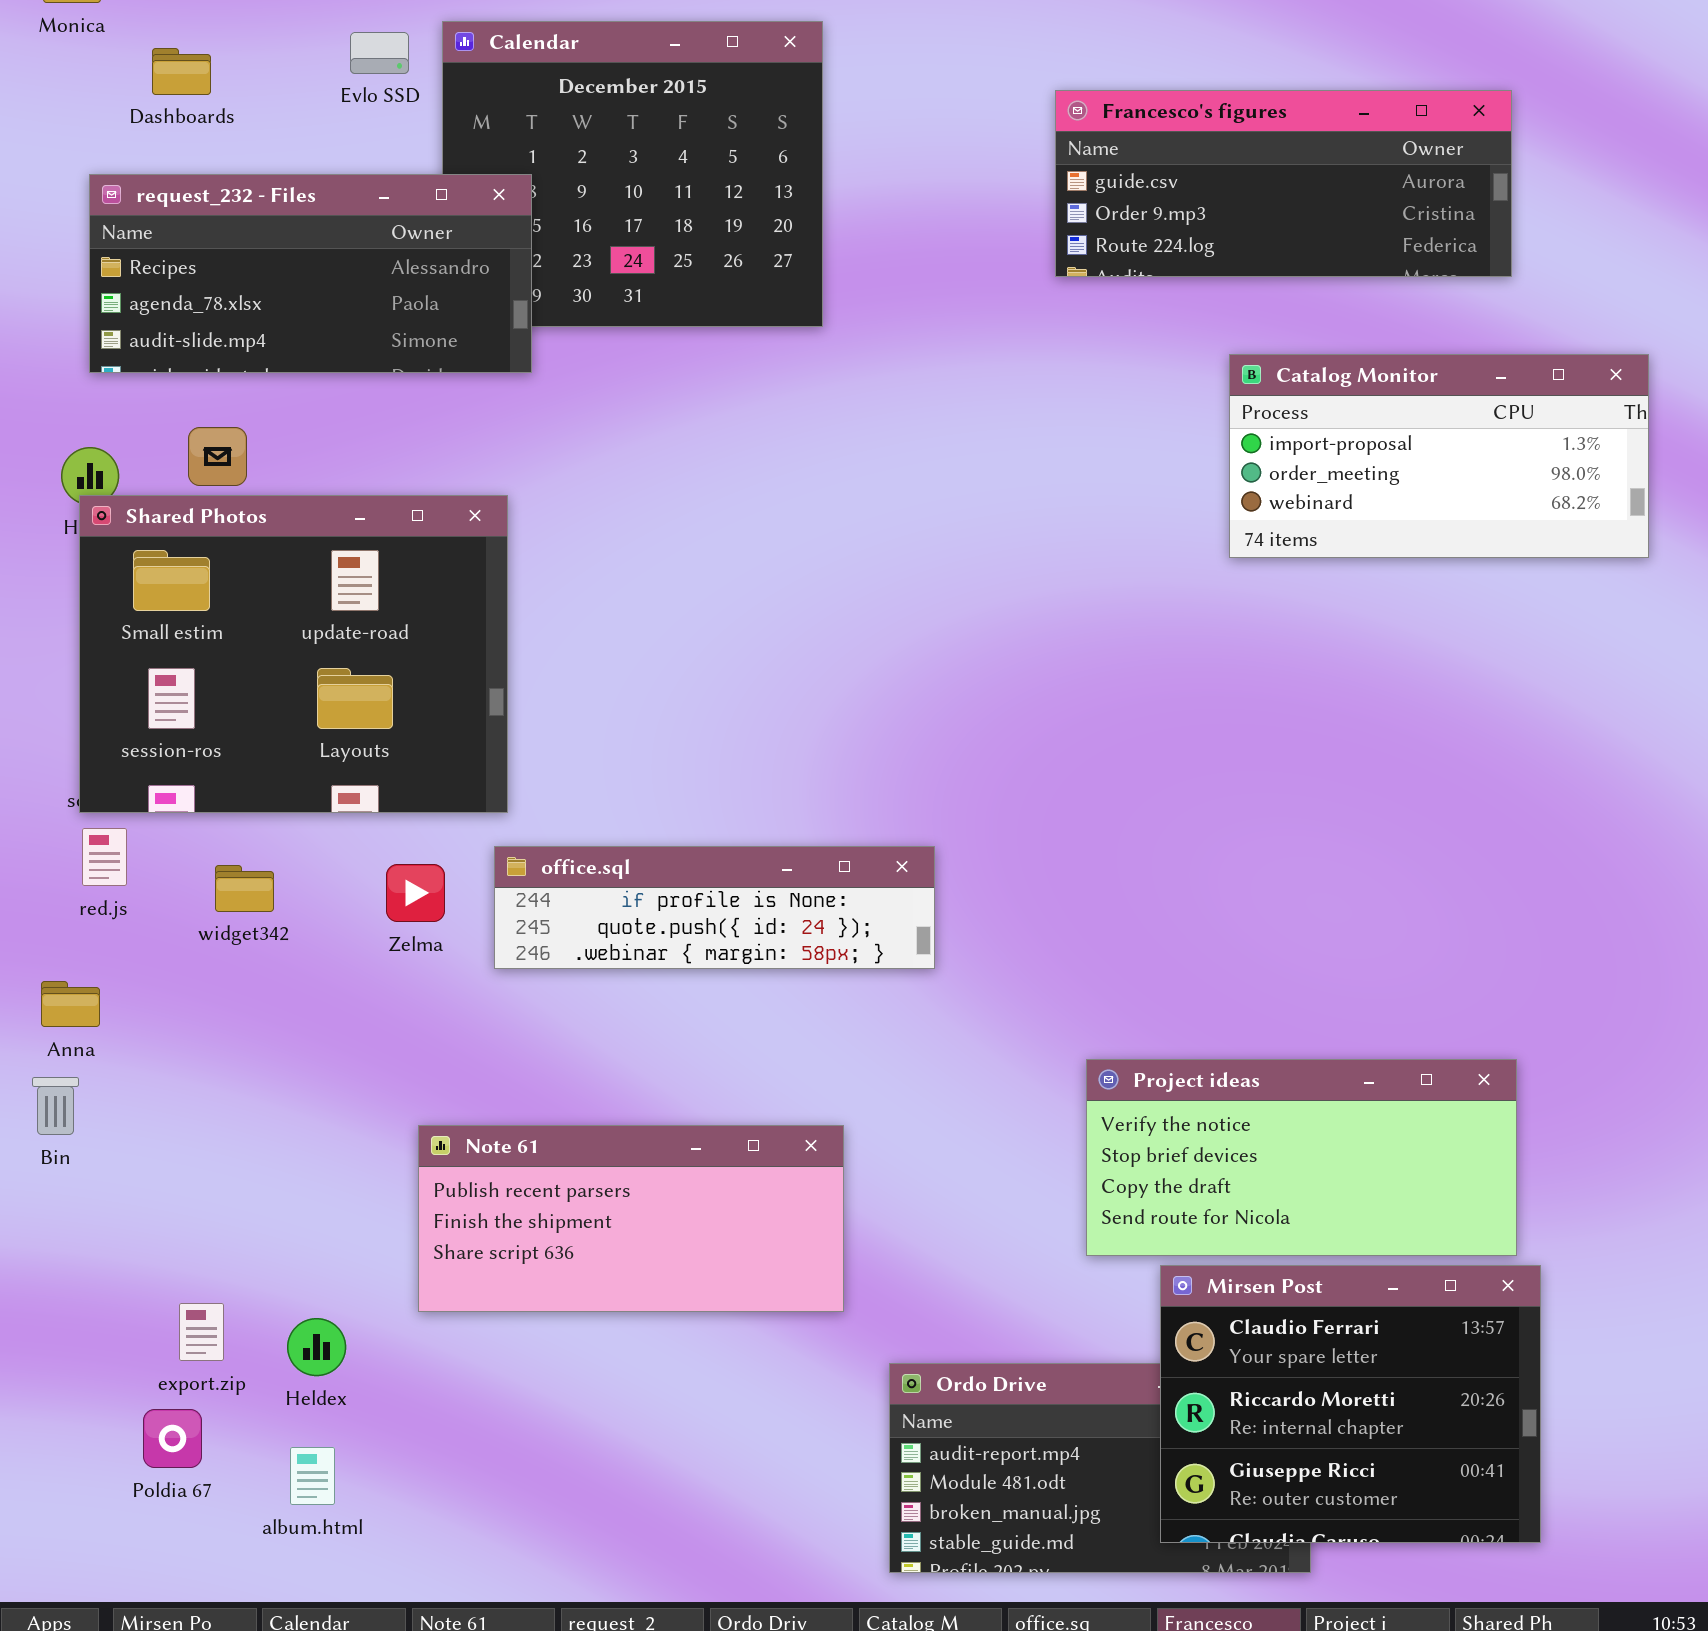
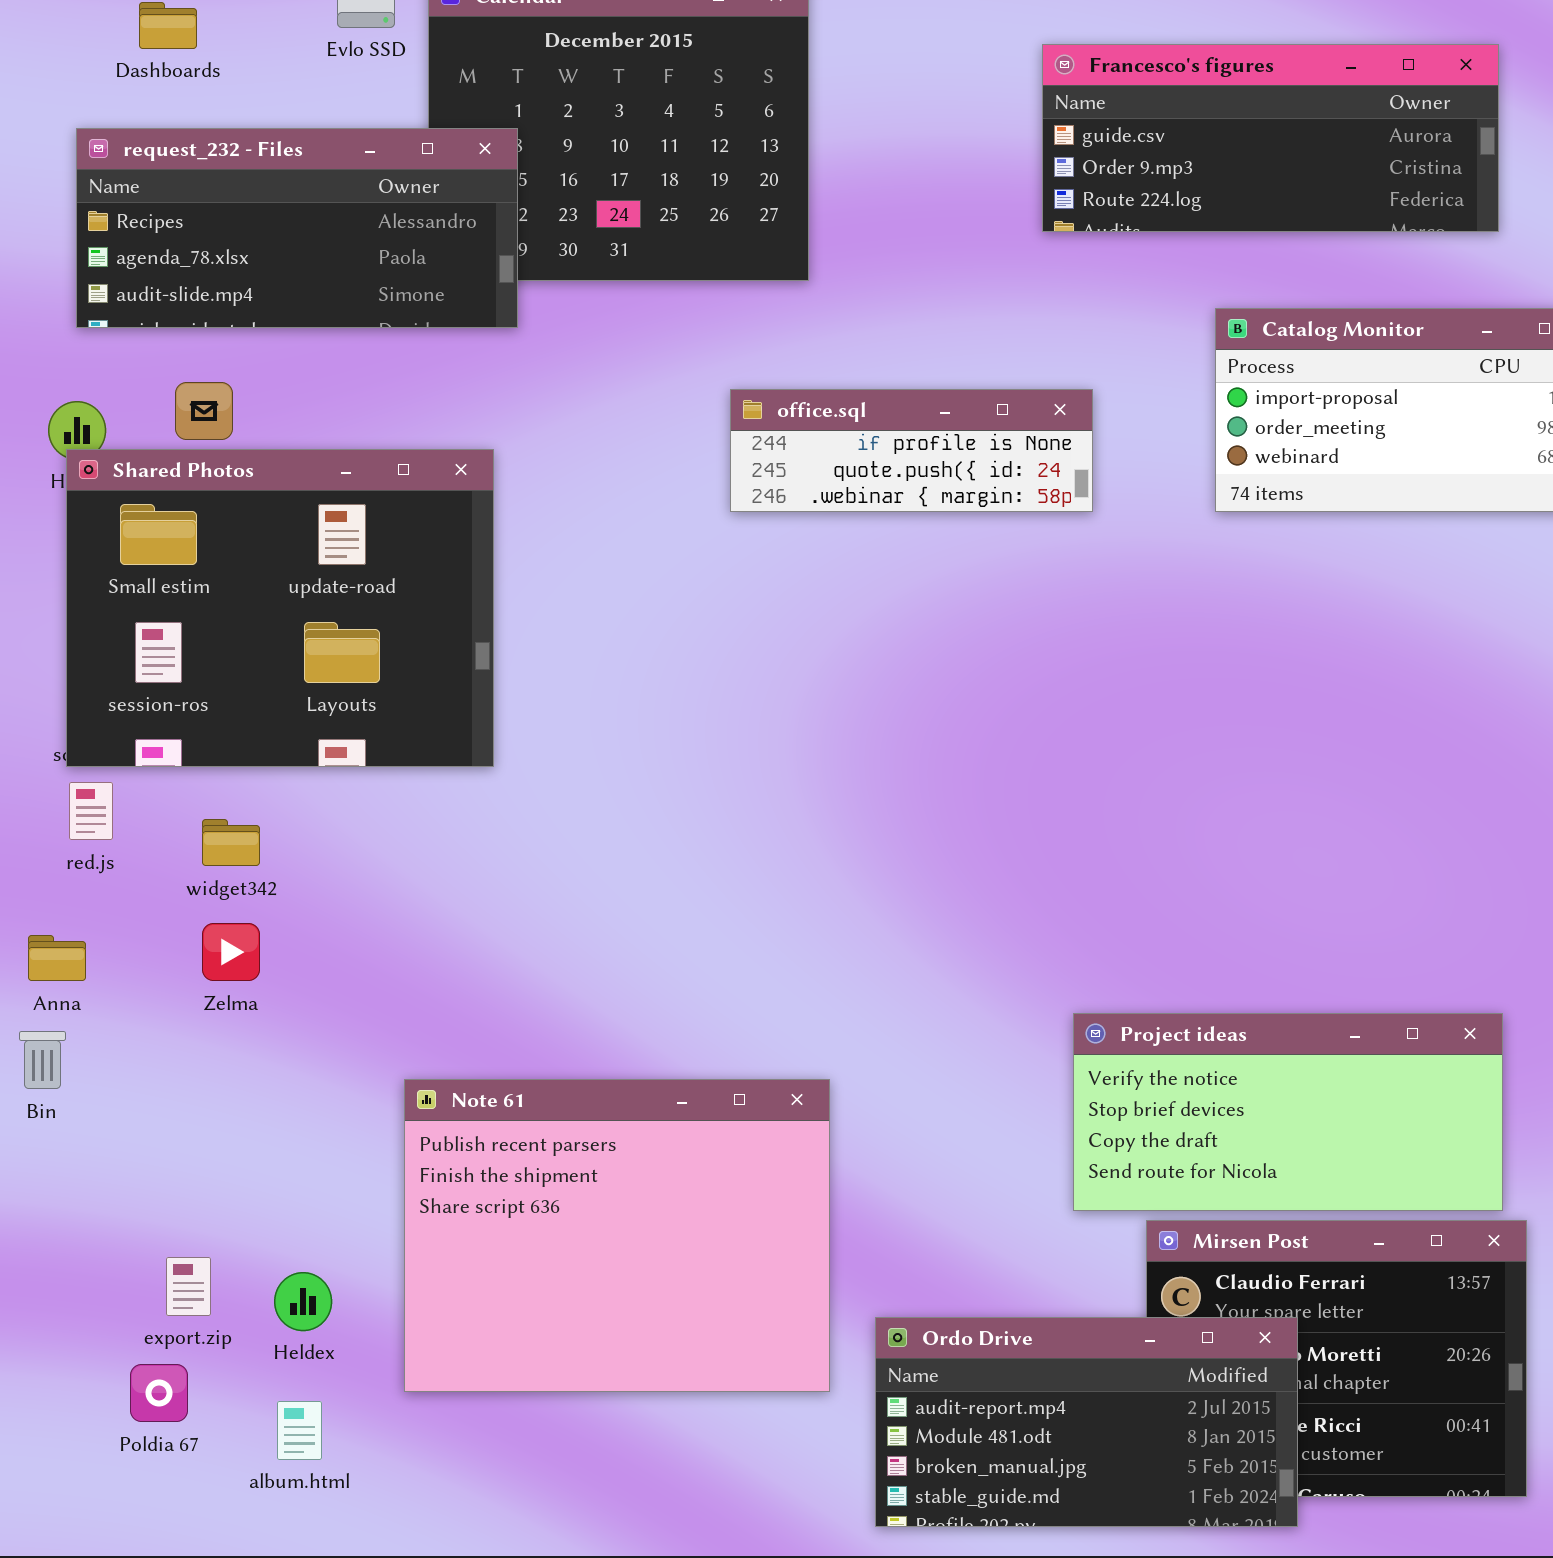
office.sql: [494,846,935,969] -> [730,389,1093,512], moved, resized
Zelma: [386,864,445,922] -> [202,923,260,981], moved
Note 61: [418,1125,844,1312] -> [404,1079,830,1392], resized
Ordo Drive: [889,1363,1311,1573] -> [875,1317,1298,1527], raised

